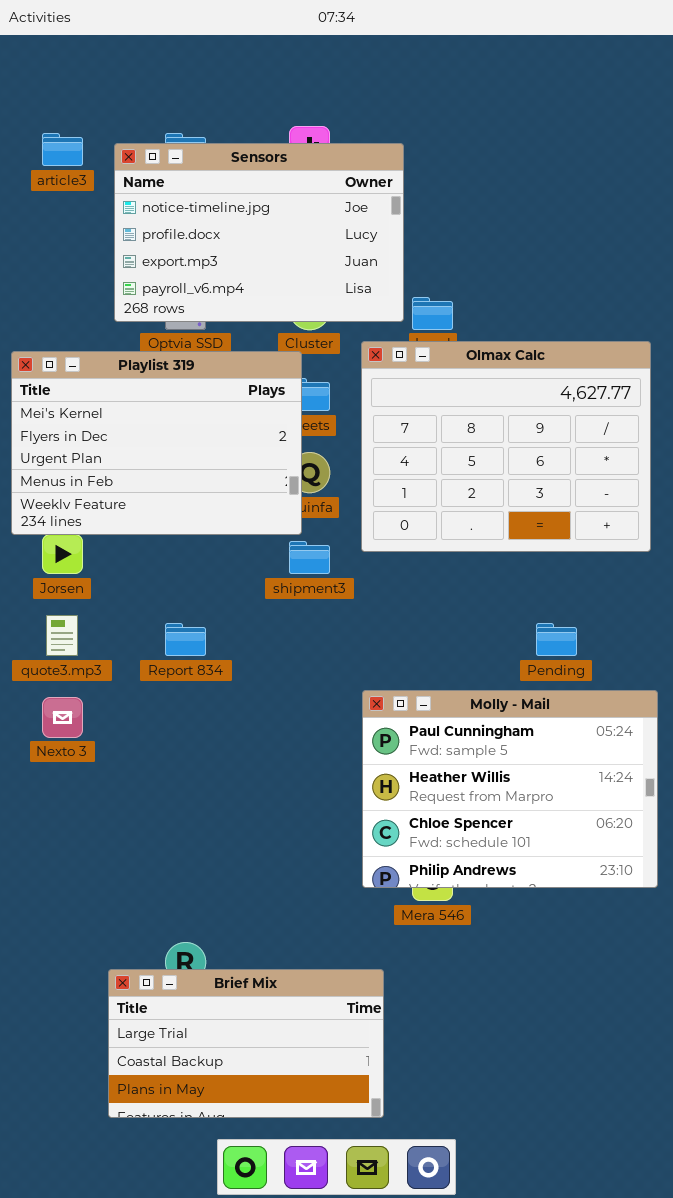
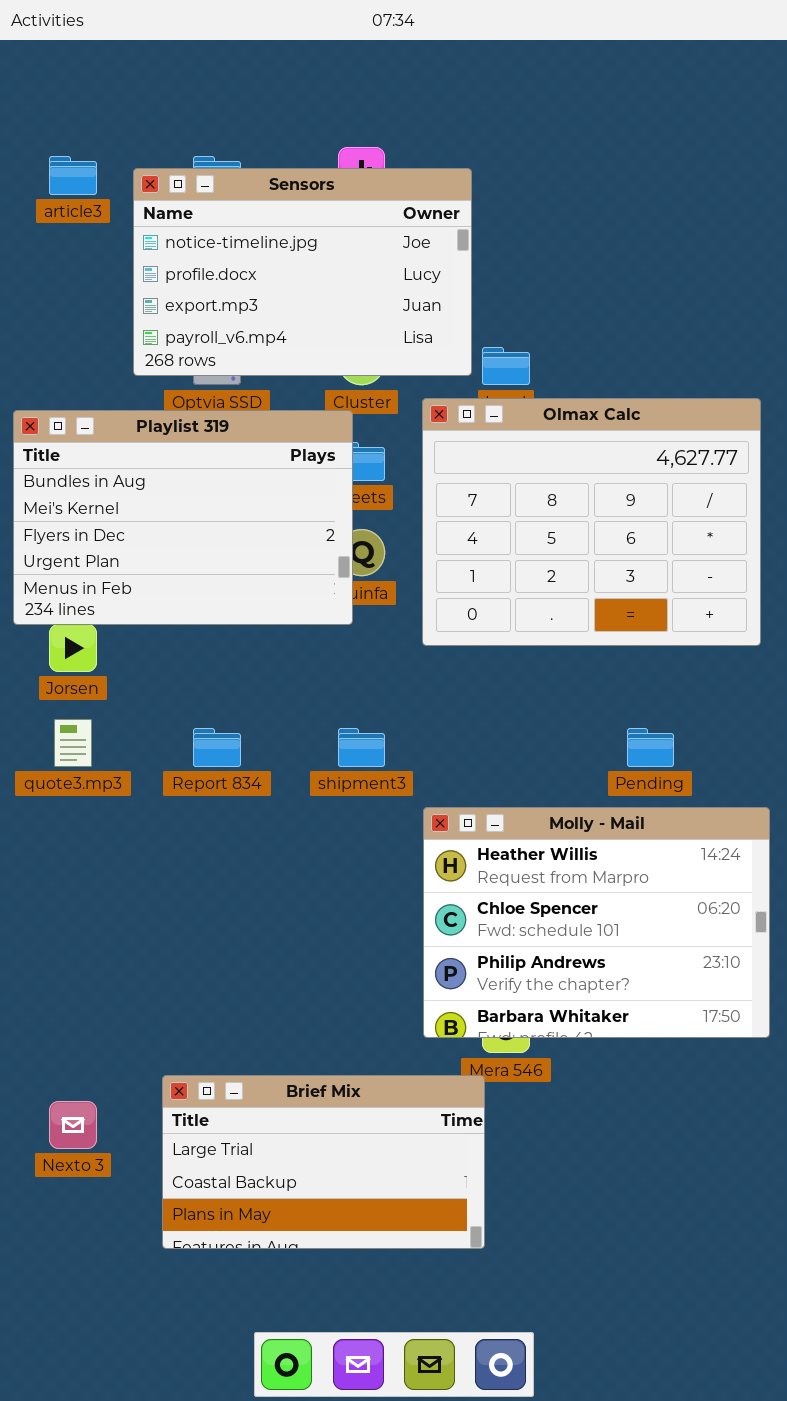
Playlist 319: [11,351,302,535] -> [13,410,353,625], scrolled up 1 row
shipment3: [289,541,330,574] -> [338,728,385,767], moved
Molly - Mail: [362,690,658,888] -> [423,807,770,1038], scrolled down 1 row
Nexto 3: [42,697,83,738] -> [49,1101,97,1149], moved
Brief Mix: [108,969,384,1118] -> [162,1075,485,1249], moved

